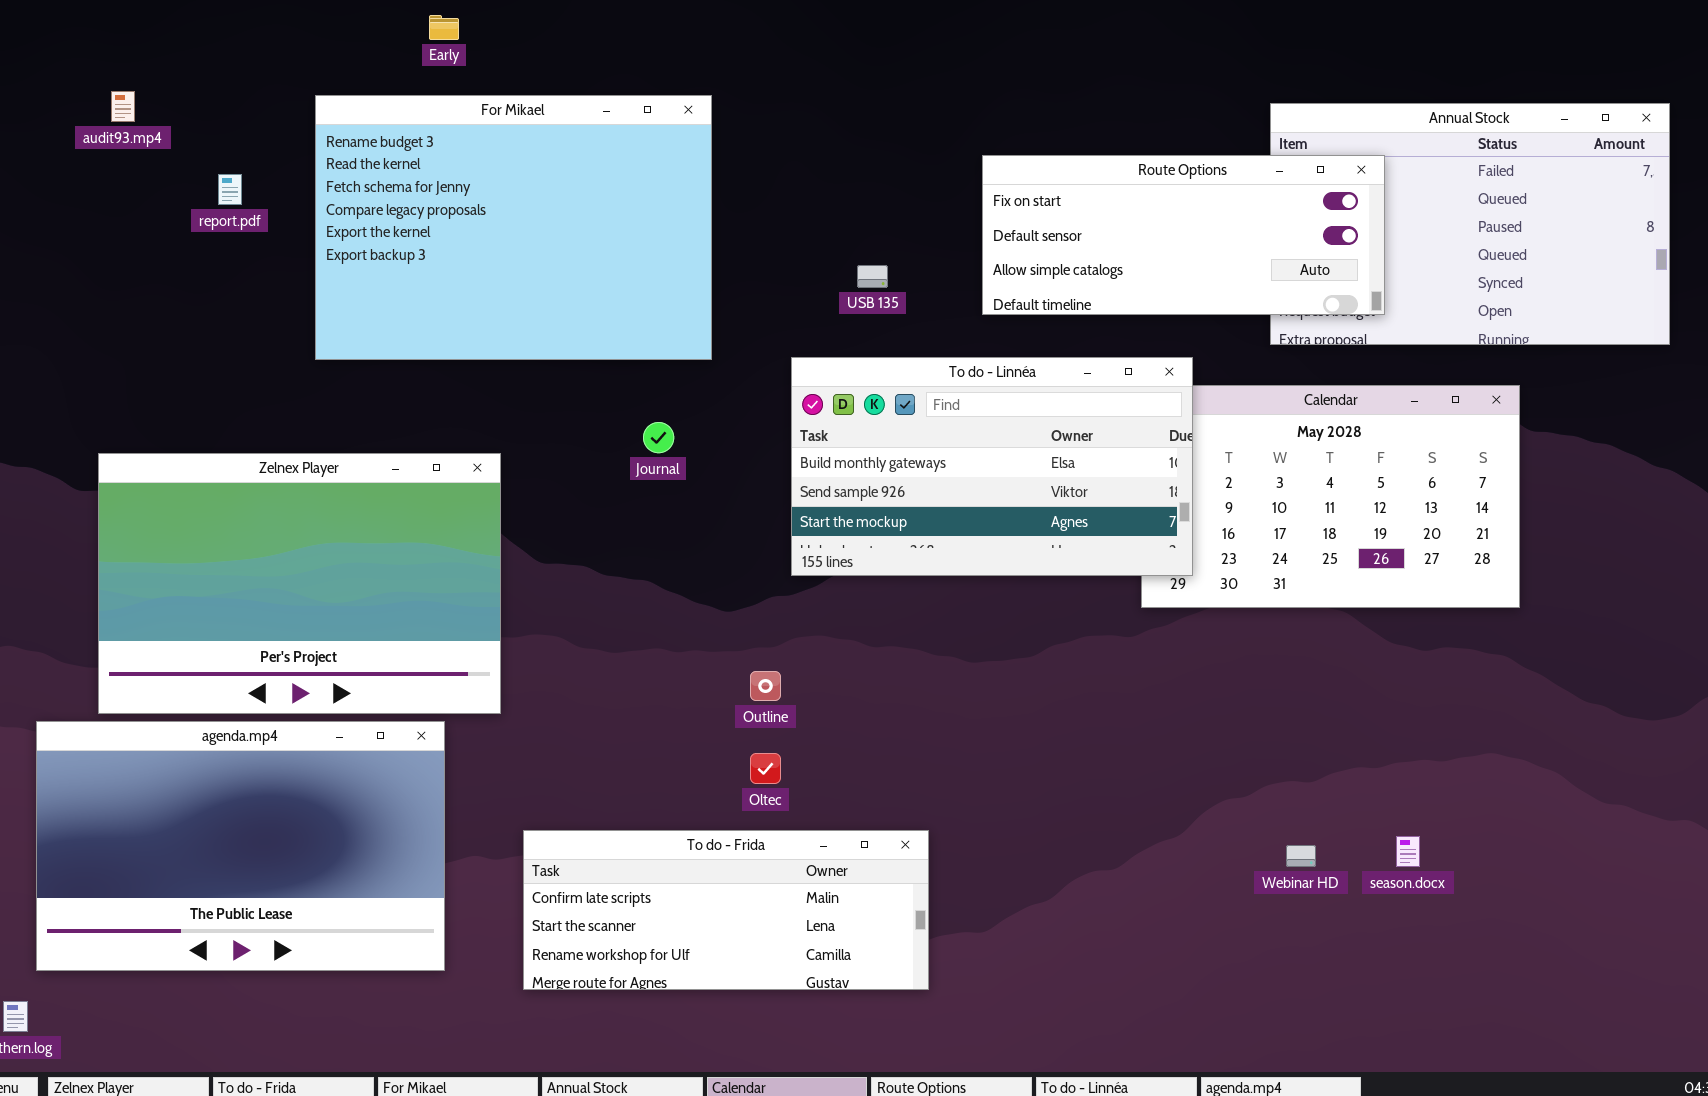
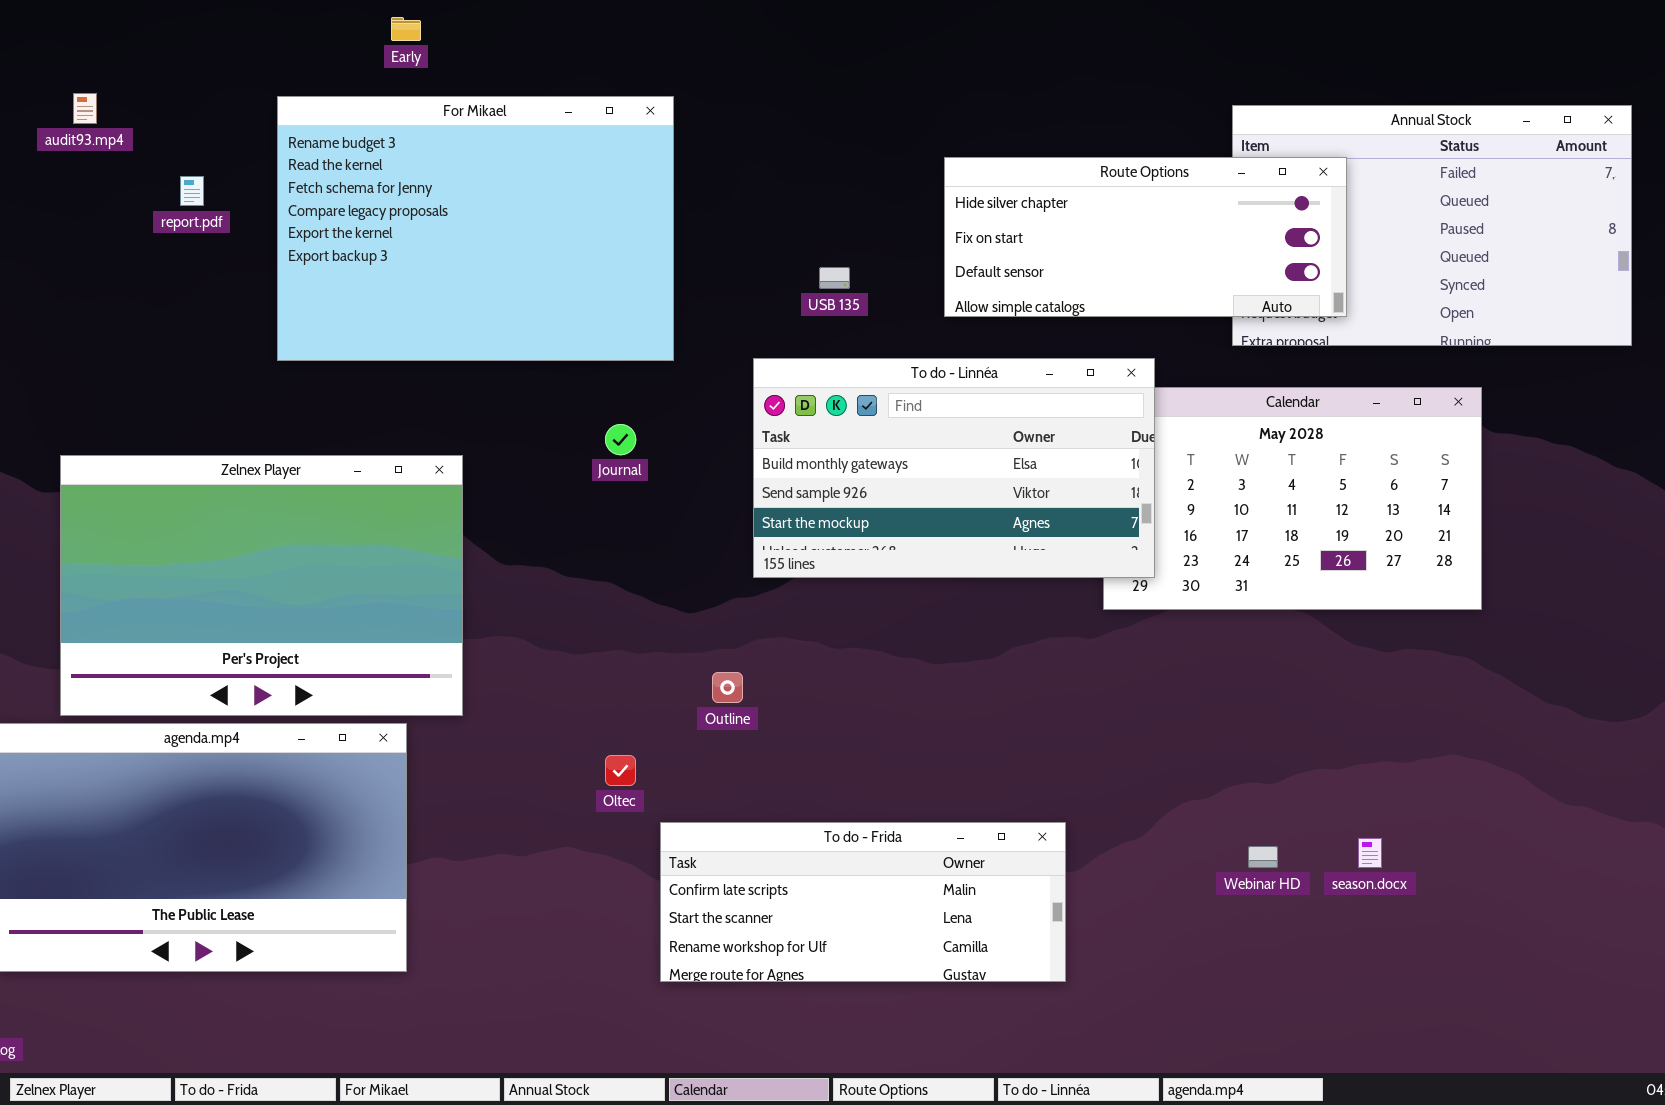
Route Options: [982,155,1385,315] -> [944,157,1347,317], scrolled up 1 row
Oltec: [750,753,781,784] -> [605,755,636,786], moved
To do - Frida: [523,830,929,990] -> [660,822,1066,982], moved

